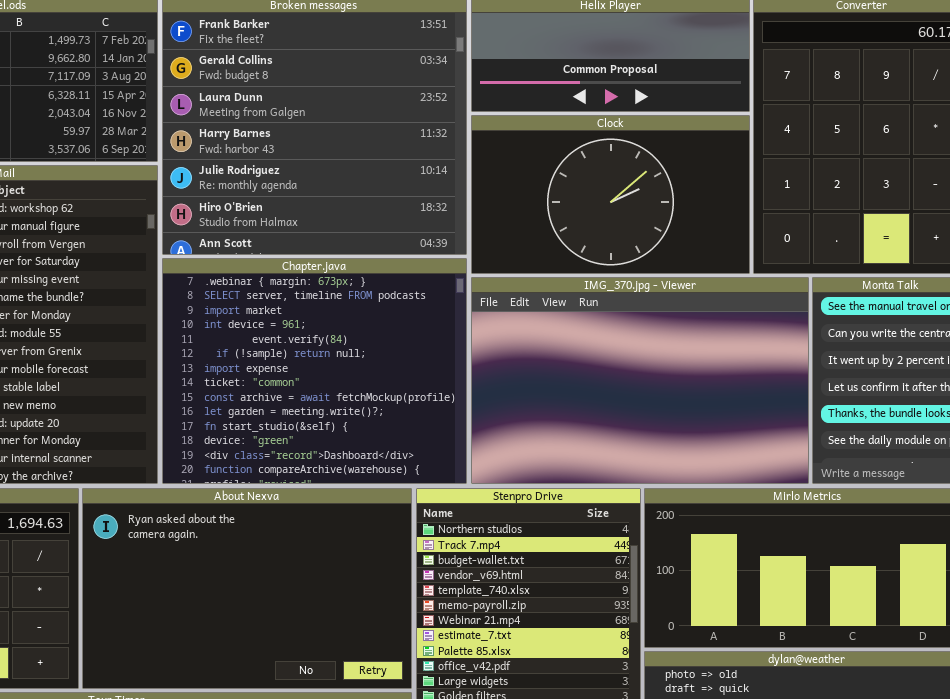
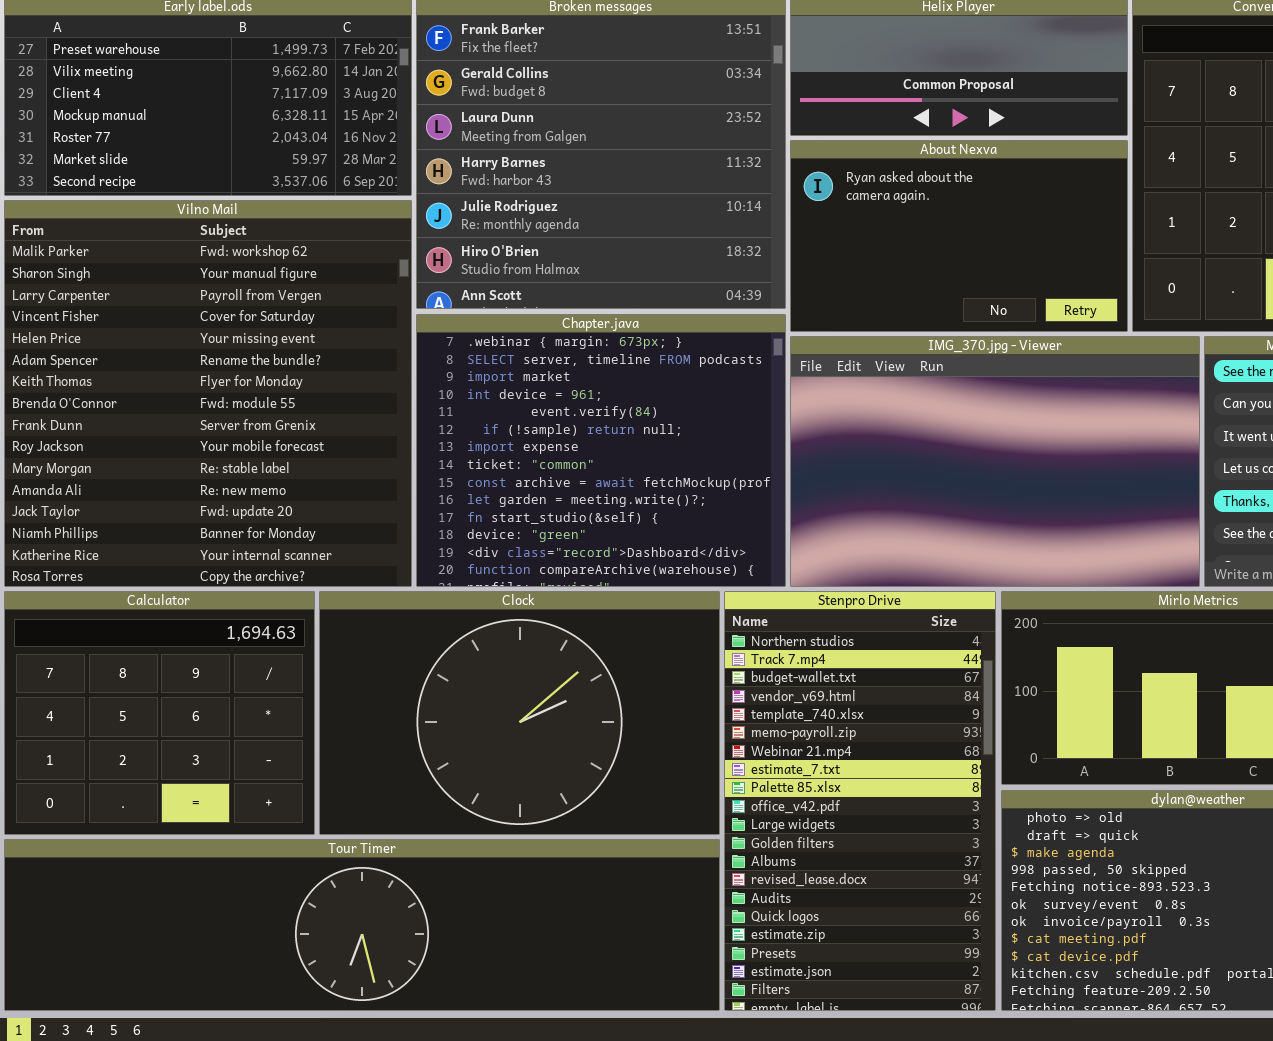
Clock: [471,115,750,274] -> [319,591,720,835], moved, resized
About Nexva: [82,488,412,689] -> [790,140,1128,332], moved, resized

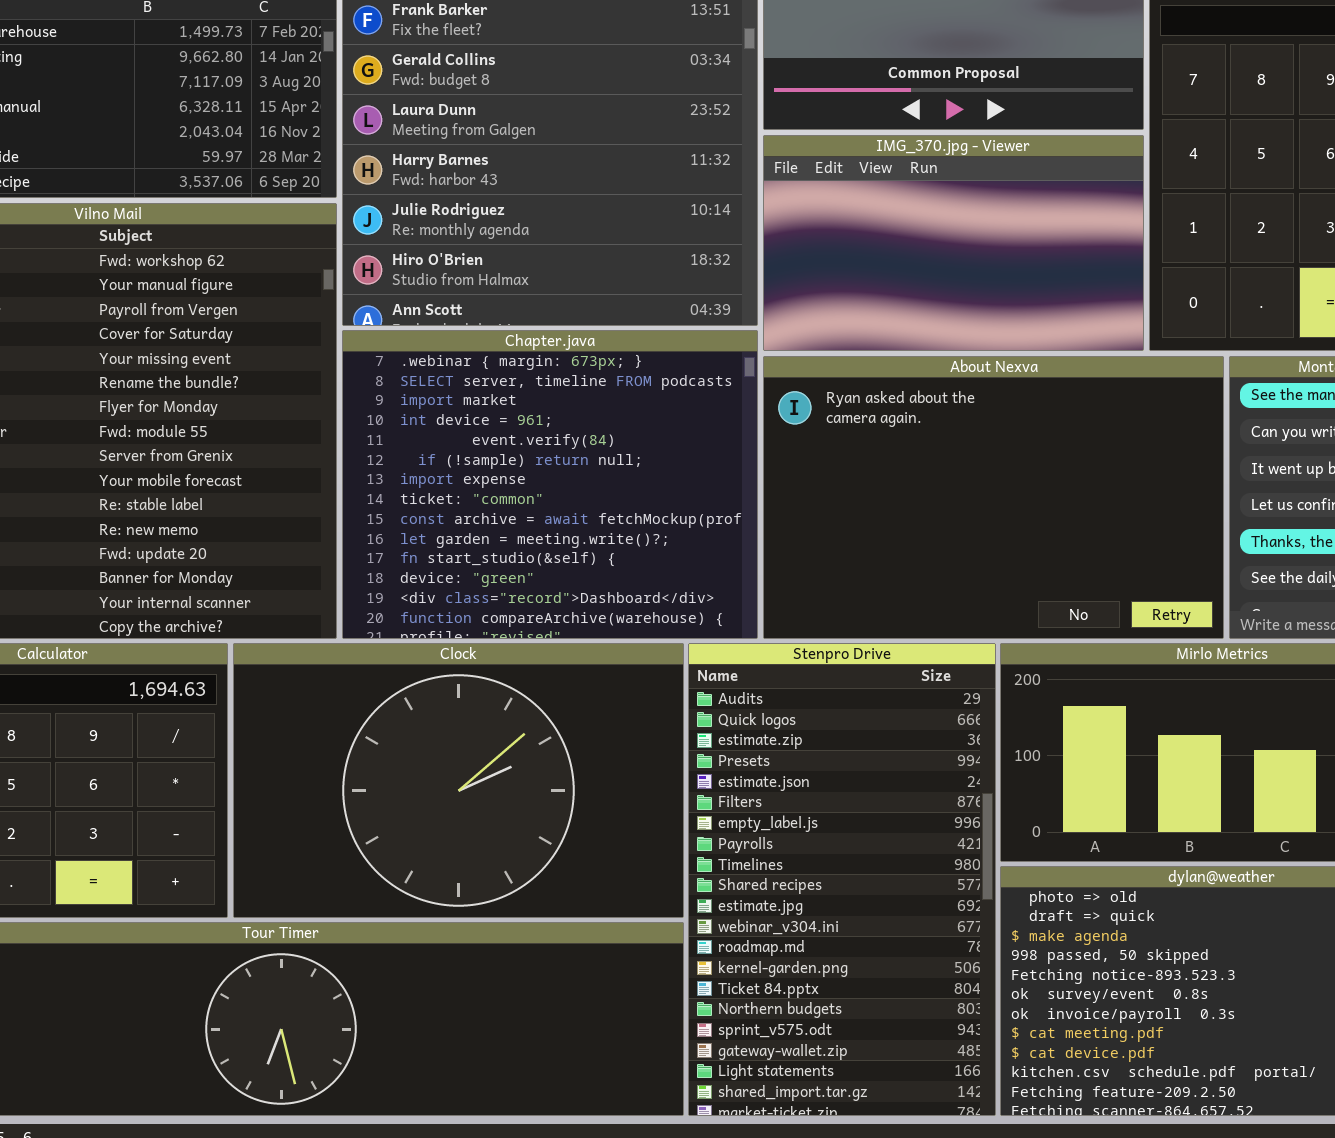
About Nexva: [790,140,1128,332] -> [763,356,1224,639], moved, resized
IMG_370.jpg - Viewer: [790,336,1200,587] -> [763,135,1144,351], moved, resized
Stenpro Drive: [724,591,996,1011] -> [688,643,996,1116], scrolled down 14 rows

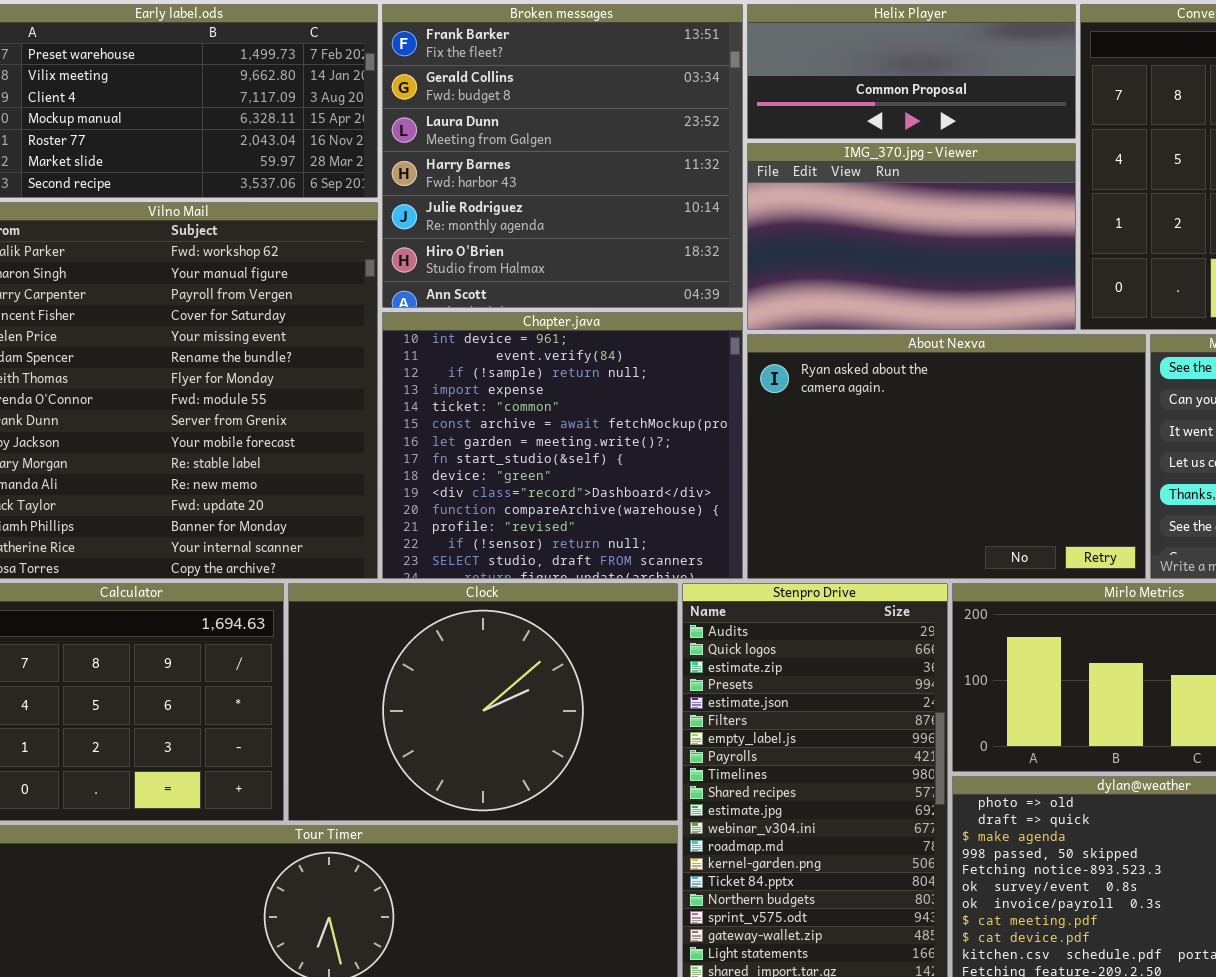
Chapter.java: [342,330,758,639] -> [382,312,743,579], scrolled down 3 rows

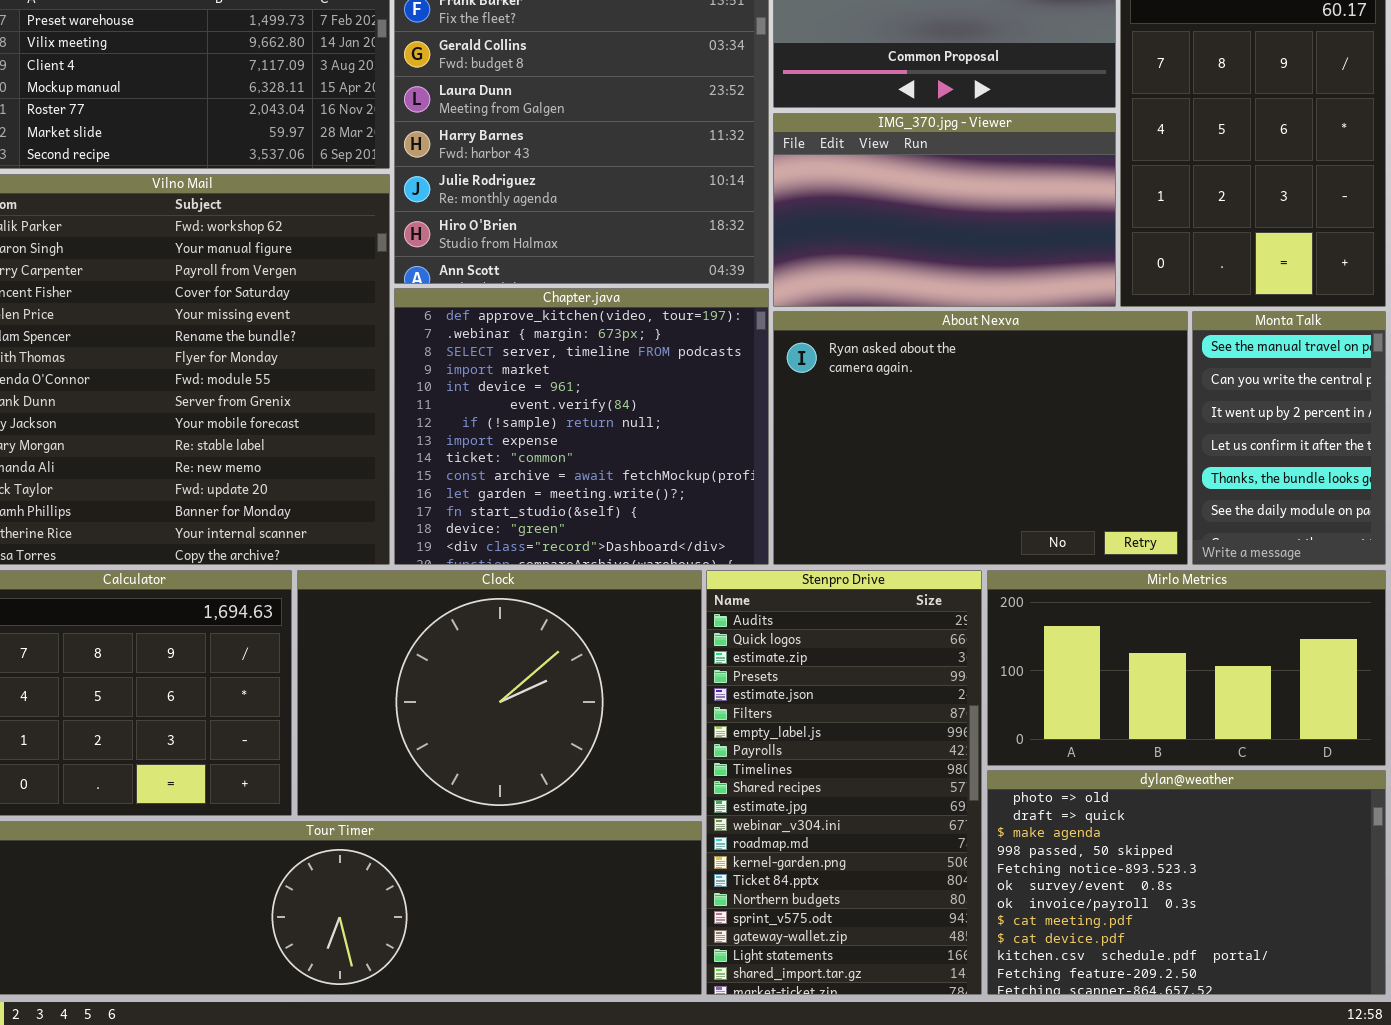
Chapter.java: [382,312,743,579] -> [394,288,769,565], scrolled up 4 rows

